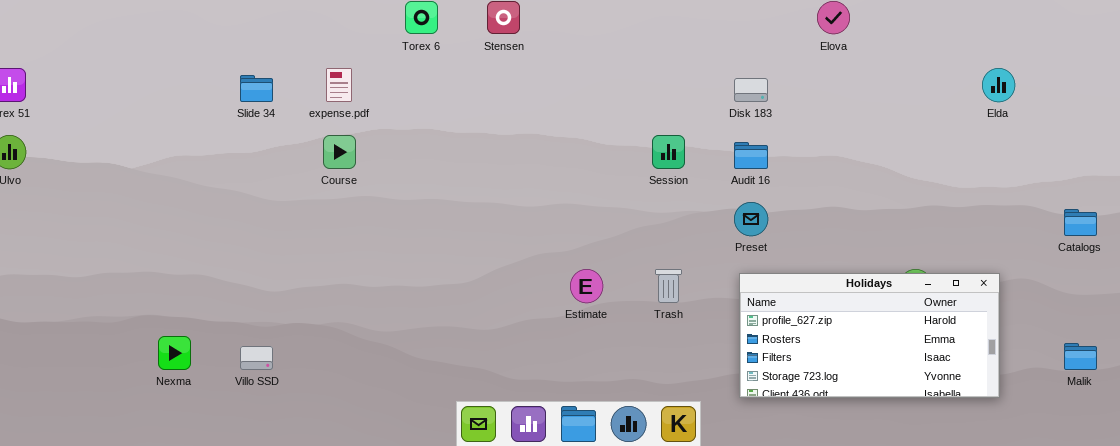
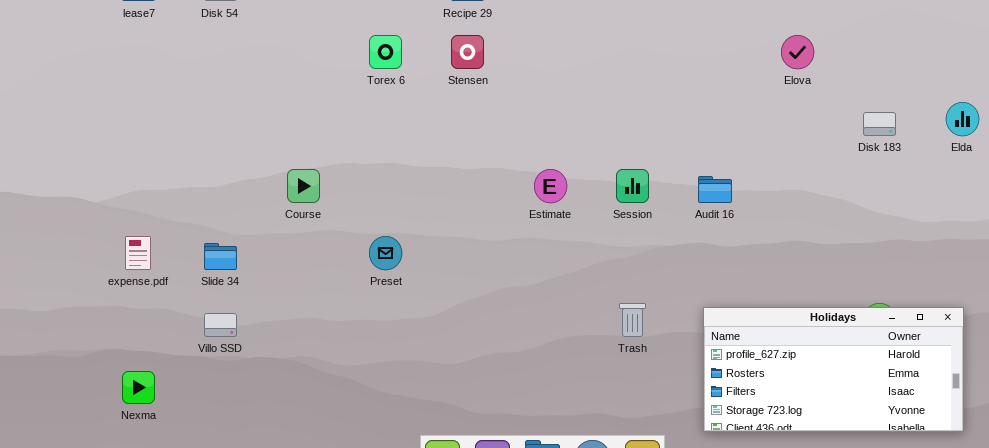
expense.pdf: [326,68,352,102] -> [125,236,151,270], moved
Slide 34: [240,75,273,102] -> [204,243,237,270], moved
Disk 183: [734,78,768,102] -> [863,112,896,136], moved
Preset: [734,202,768,236] -> [369,236,402,270], moved
Estimate: [570,269,603,303] -> [534,169,567,203], moved
Villo SSD: [240,346,273,370] -> [204,313,237,337], moved

